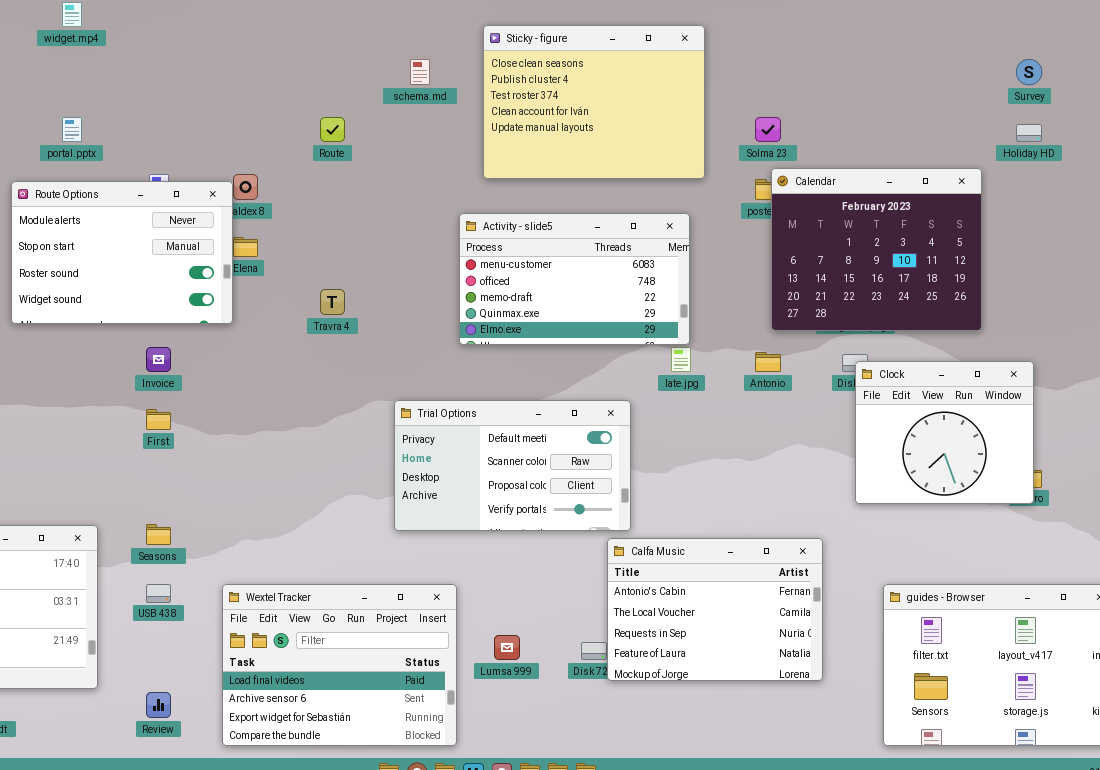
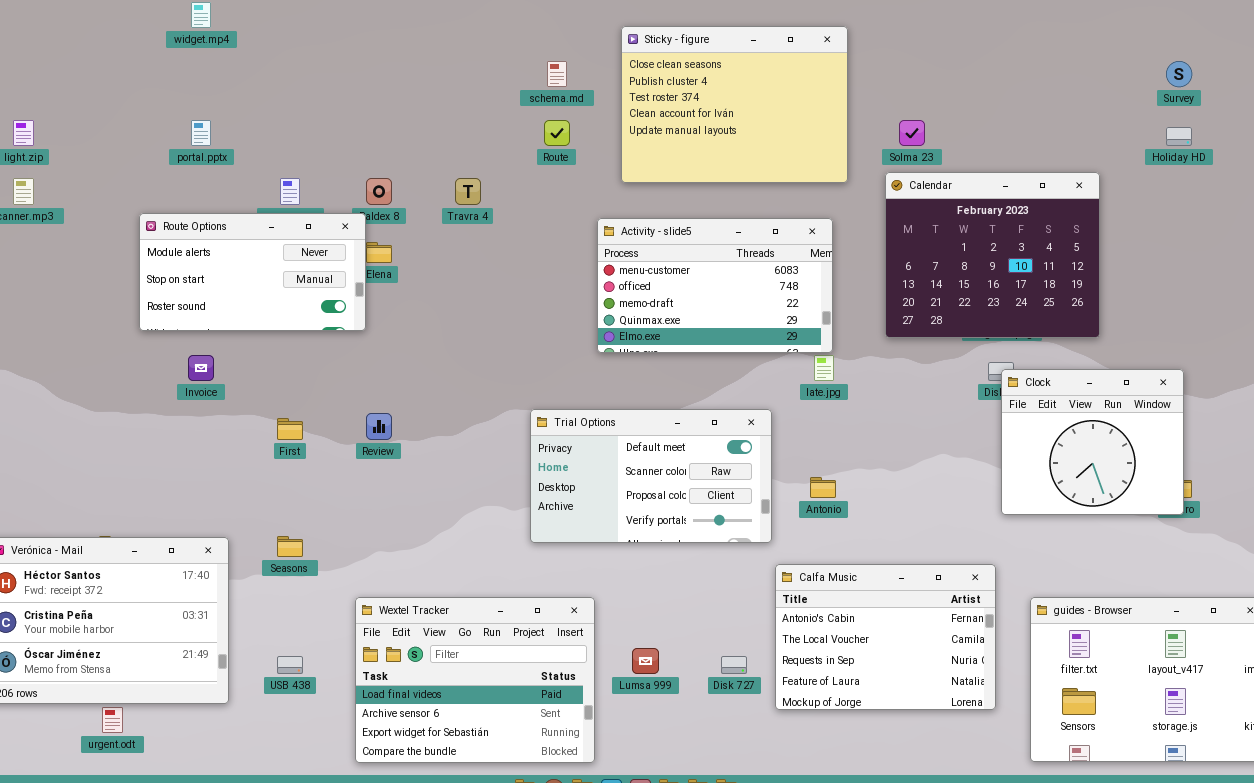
Route: [320,117,345,142] -> [544,120,570,146], moved
Calendar: [771,168,982,331] -> [885,172,1100,338], moved
Route Options: [11,181,233,324] -> [139,213,366,331], resized
Travra 4: [320,289,345,315] -> [455,178,481,205], moved
Invoice: [146,347,171,372] -> [188,355,214,381], moved
Antonio: [755,352,781,372] -> [810,477,836,498], moved
Calfa Music: [607,538,823,681] -> [775,564,996,710], moved
USB 438: [146,584,171,603] -> [277,656,303,674], moved
Review: [146,692,171,718] -> [366,413,392,440], moved

